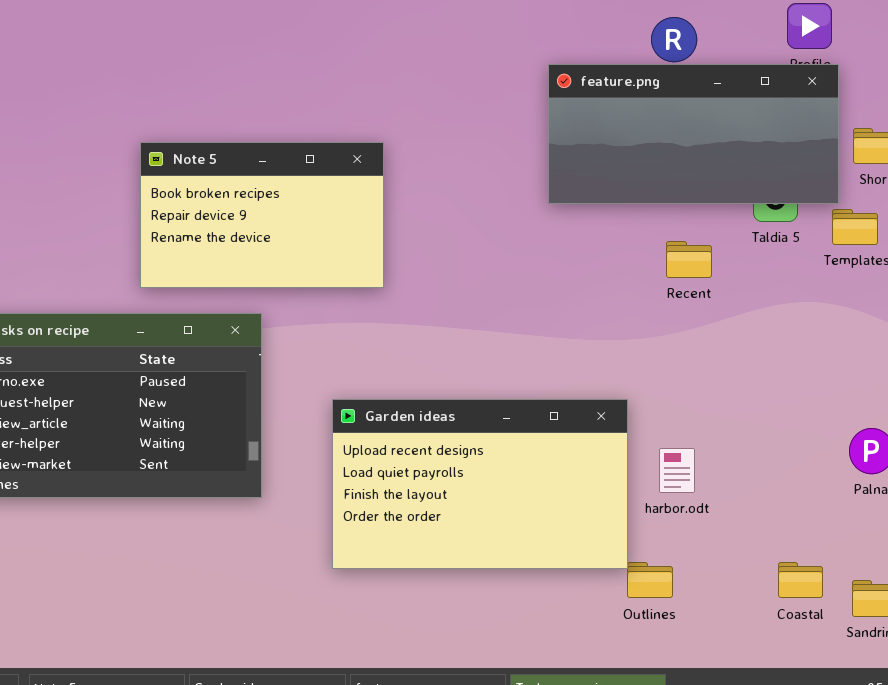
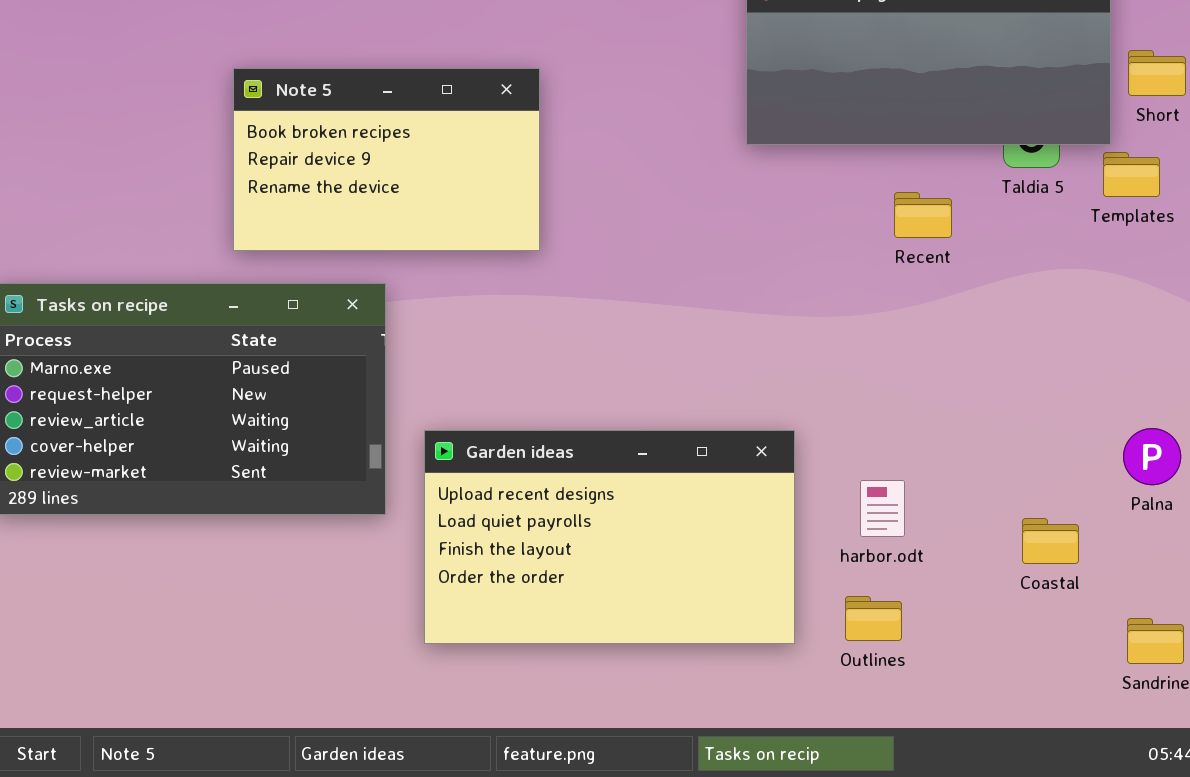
Garden ideas: [332,399,628,569] -> [424,430,795,644], moved
harbor.odt: [659,448,695,493] -> [860,480,905,537], moved
Coastal: [778,562,823,598] -> [1022,518,1079,564], moved

